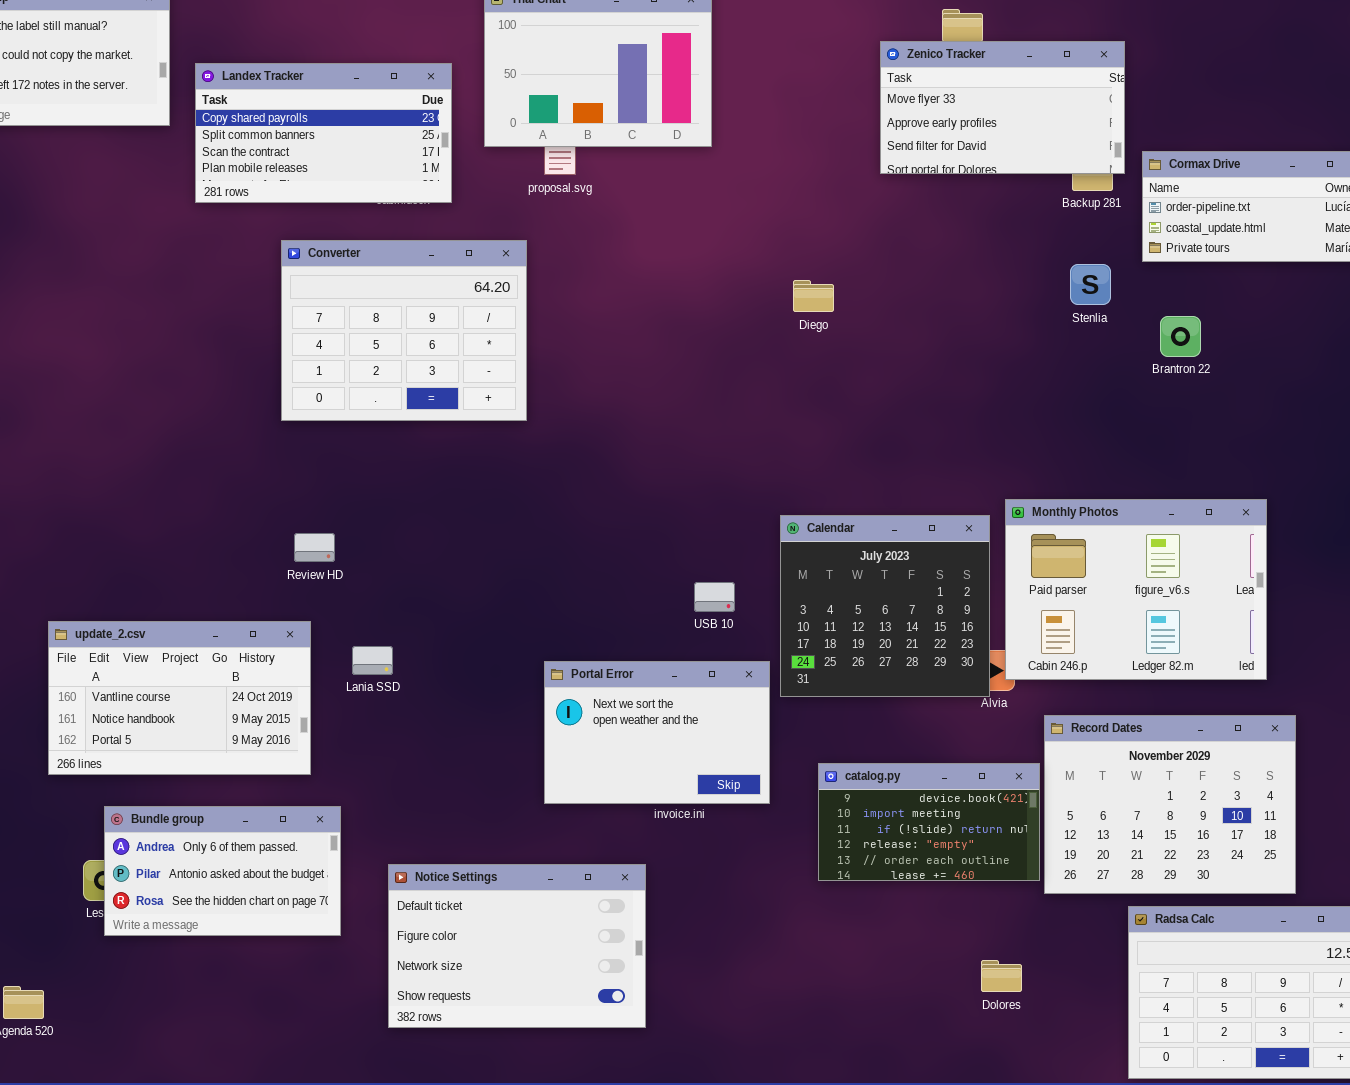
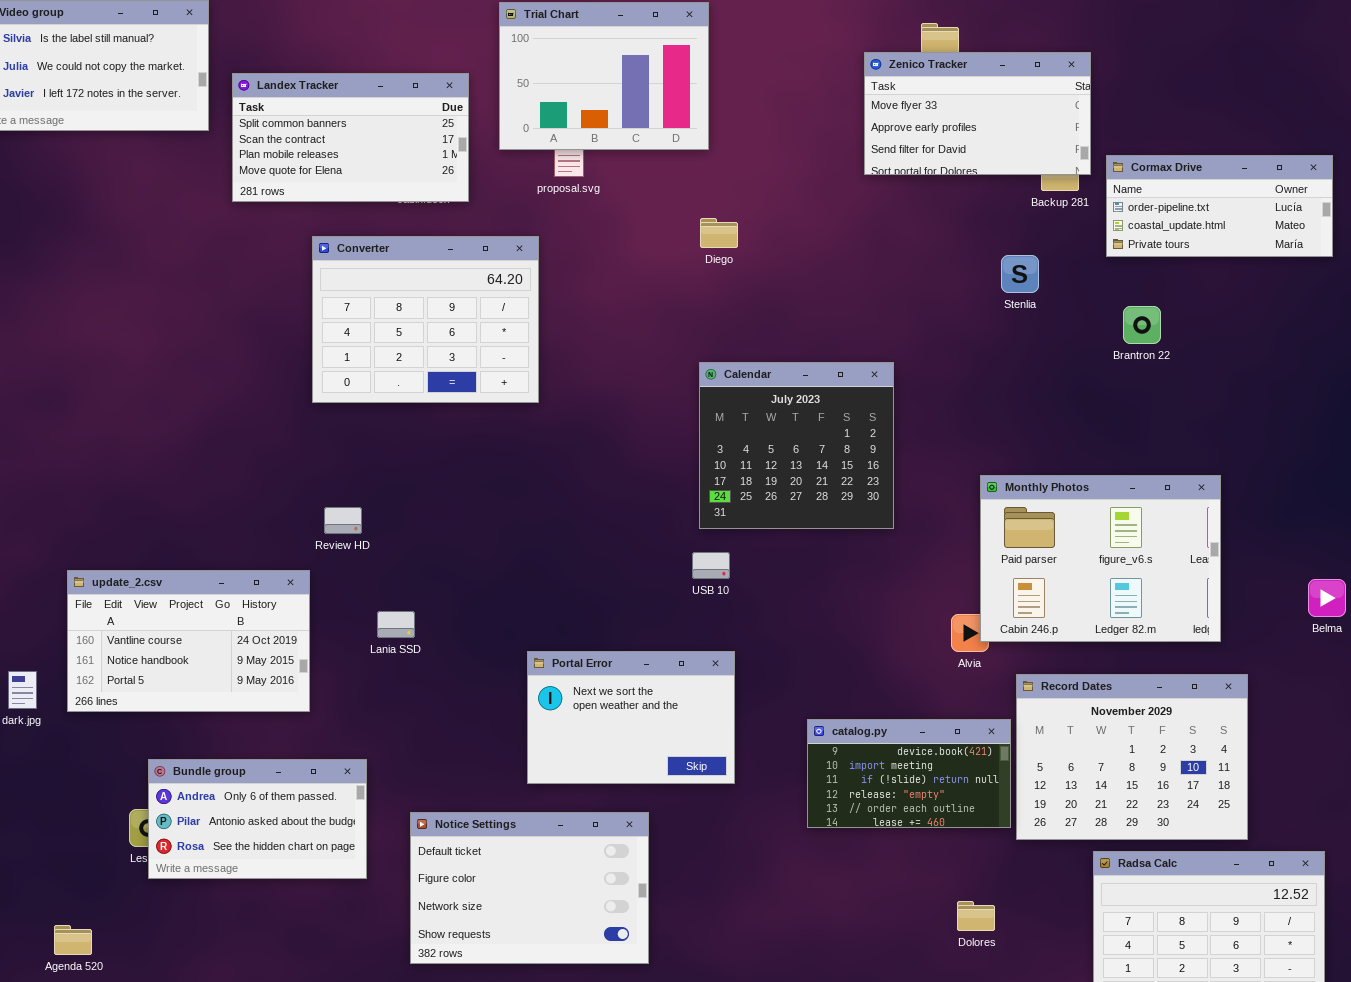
Landex Tracker: [195,63,452,203] -> [232,73,469,202], scrolled down 1 row
Stenlia: [1070,264,1111,305] -> [1001,255,1039,293], moved
Diego: [793,280,834,312] -> [700,218,738,248], moved
Calendar: [780,515,990,697] -> [699,362,894,529], moved
update_2.csv: [48,621,311,775] -> [67,570,310,712], moved
Portal Error: [544,661,770,804] -> [527,651,735,784], moved

